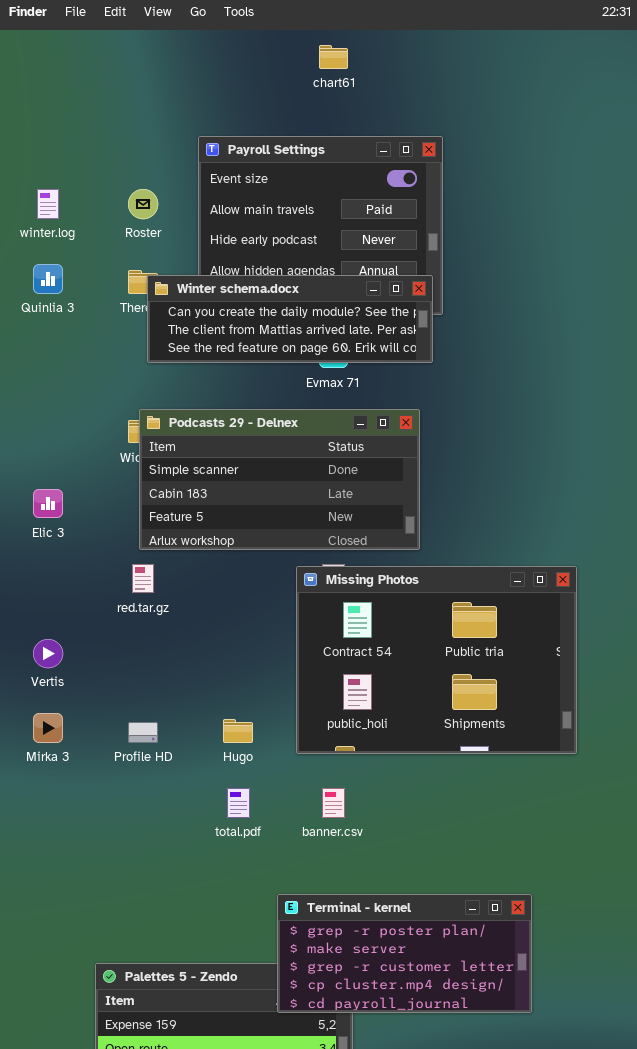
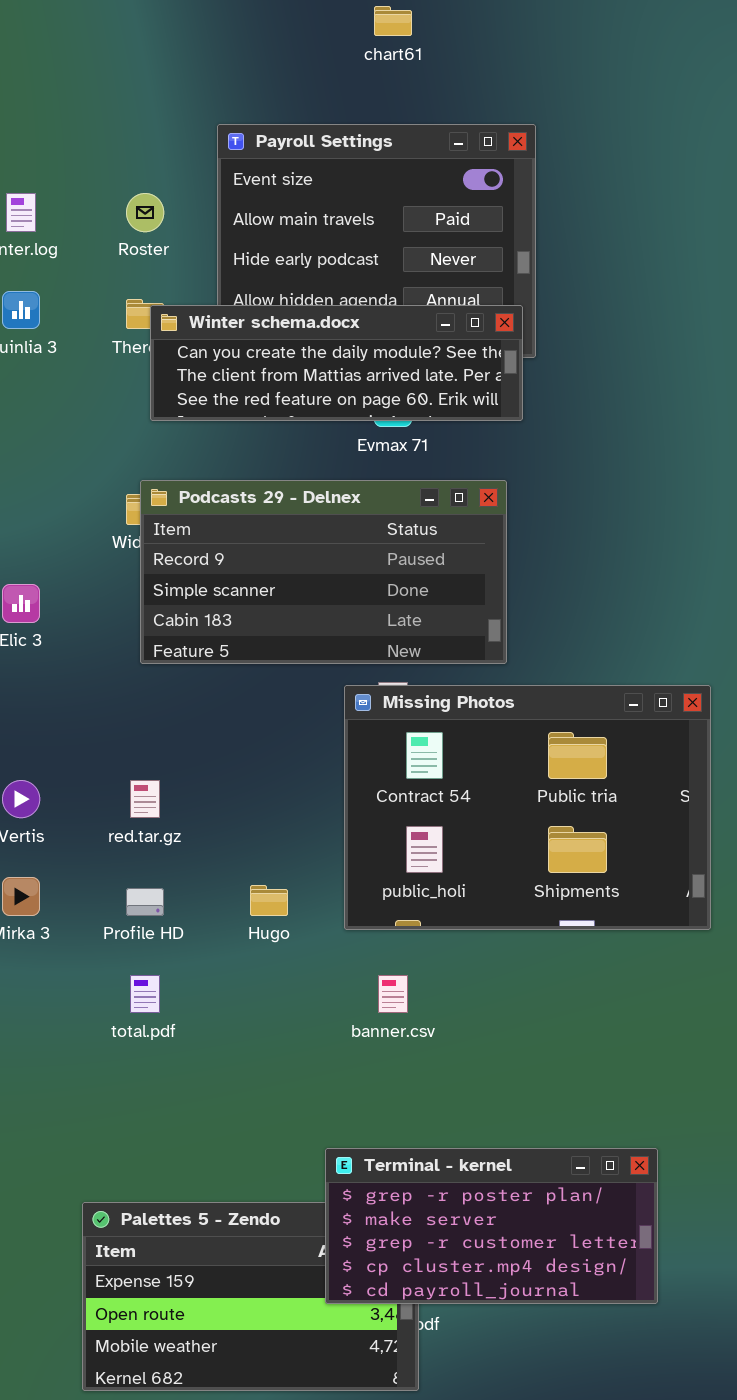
Podcasts 29 - Delnex: [139,409,420,550] -> [140,480,507,664], scrolled up 1 row
red.tar.gz: [132,564,154,593] -> [130,780,160,818], moved
total.pdf: [227,788,250,818] -> [130,975,160,1013], moved
Terminal - kernel: [277,894,532,1013] -> [325,1148,658,1304], moved

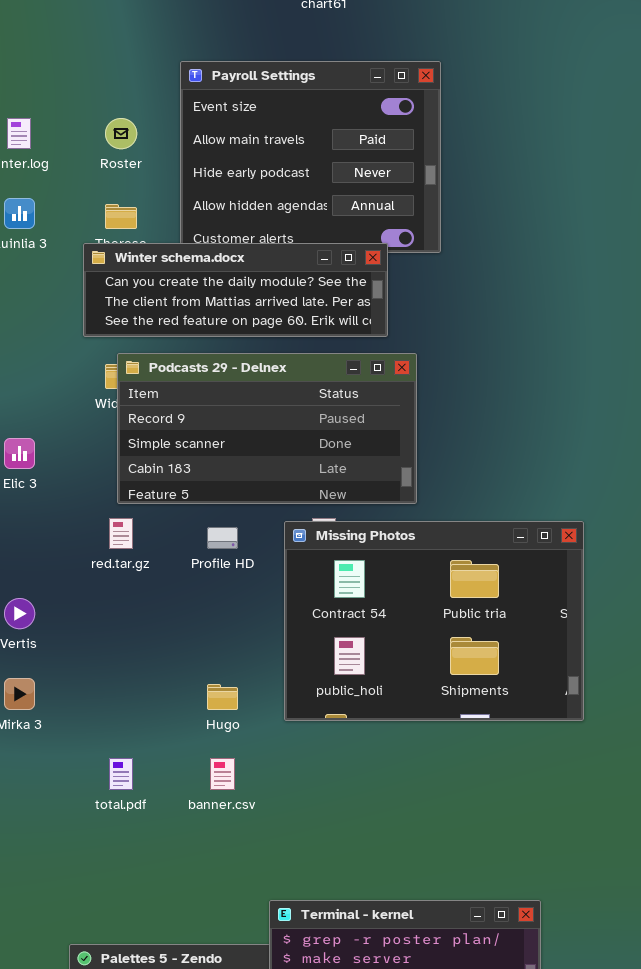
Winter schema.docx: [150,305,523,421] -> [83,243,388,337], moved
red.tar.gz: [130,780,160,818] -> [109,518,133,549], moved
Profile HD: [126,888,164,916] -> [207,527,238,549], moved
banner.csv: [378,975,408,1013] -> [210,758,235,790], moved

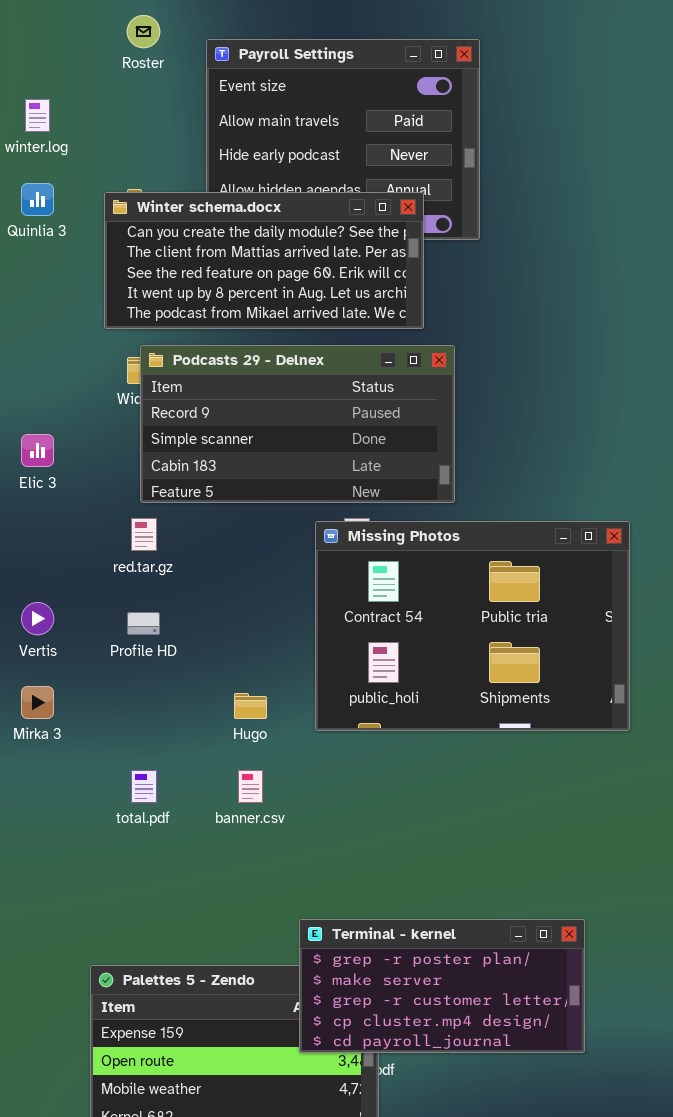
Roster: [105,118,137,149] -> [127,15,160,48], moved
Winter schema.docx: [83,243,388,337] -> [104,192,424,329], resized
Profile HD: [207,527,238,549] -> [127,612,160,635], moved

